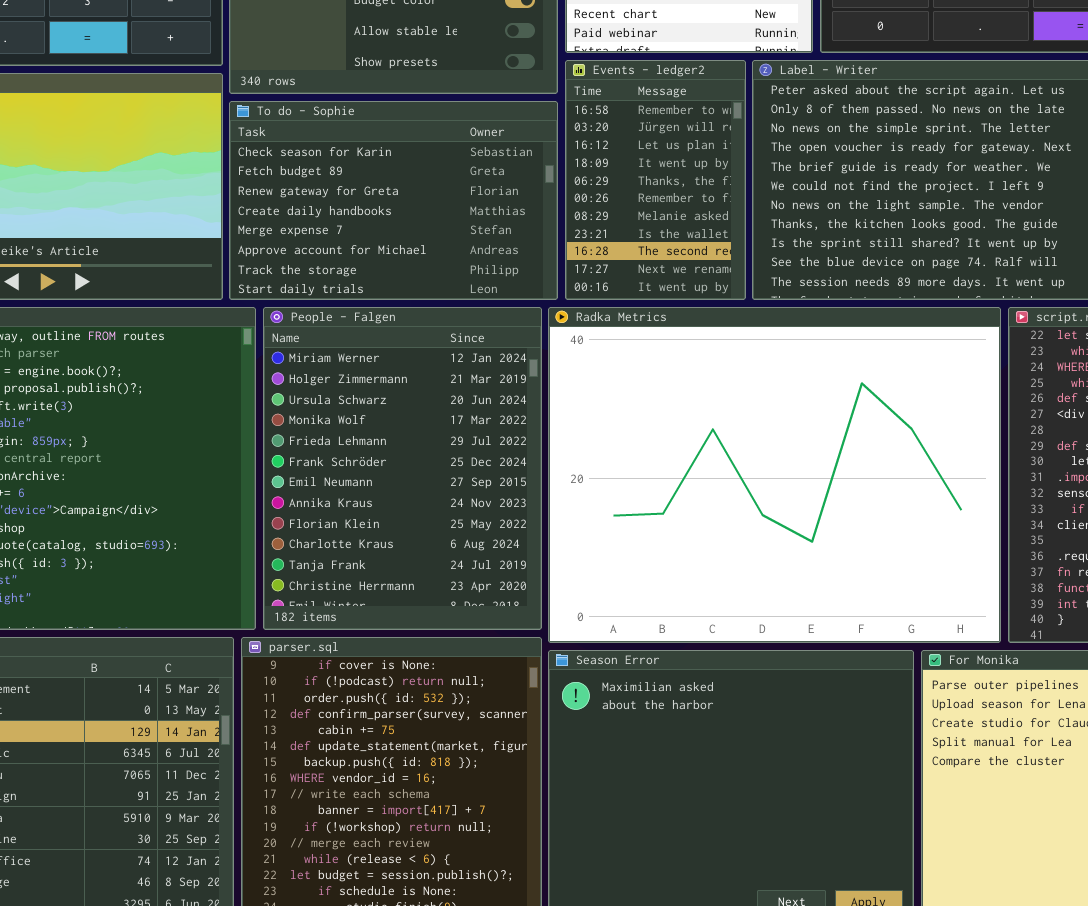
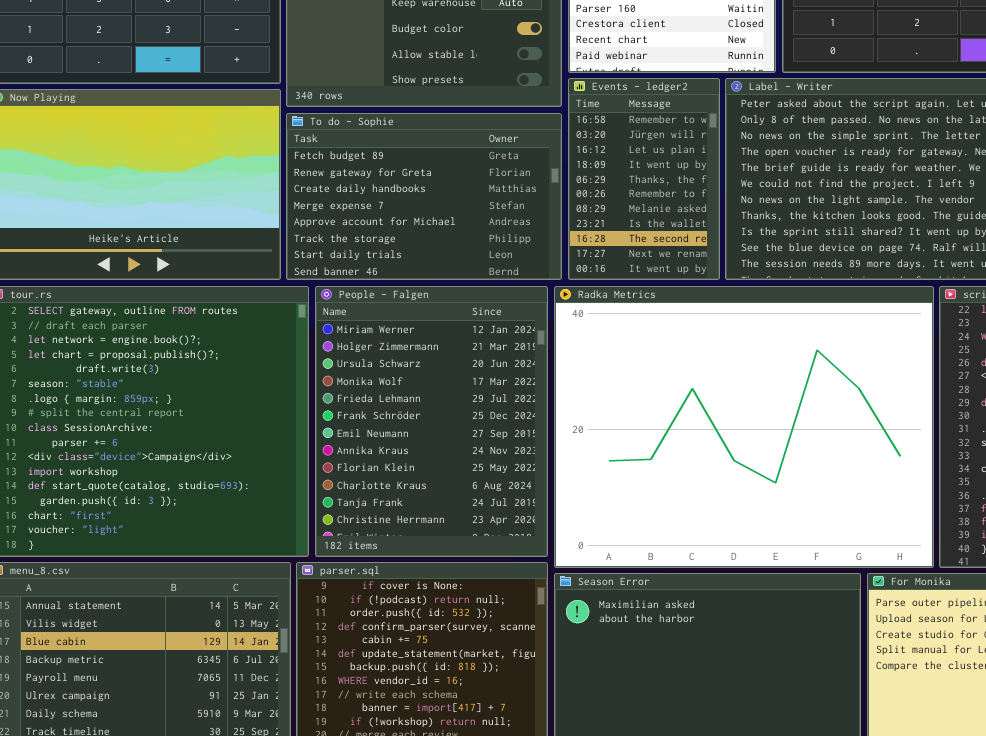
To do - Sophie: [229,101,558,300] -> [286,113,562,280], scrolled down 1 row

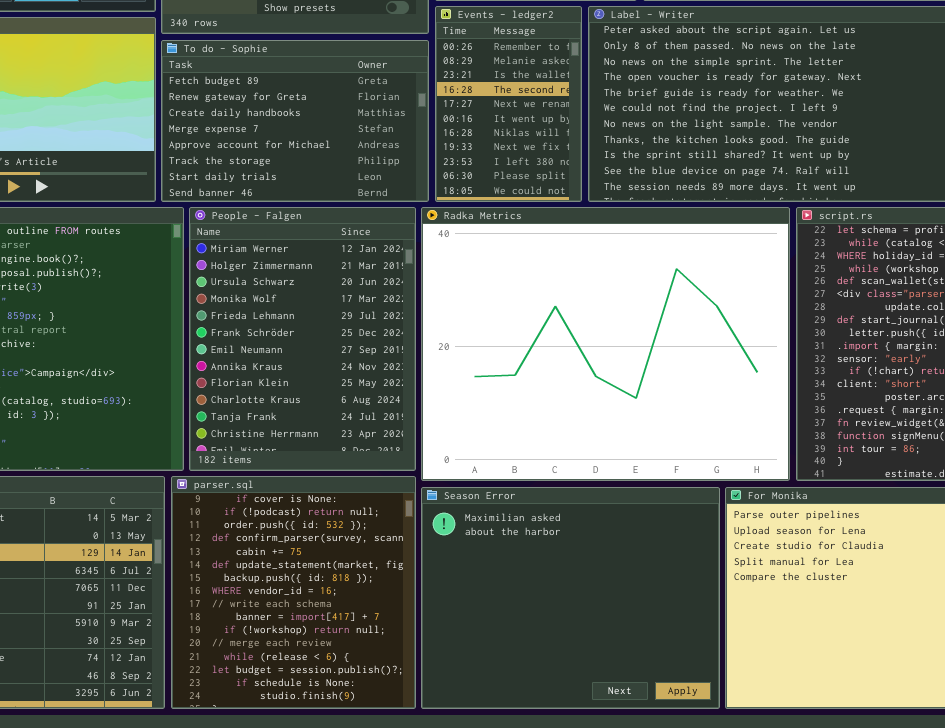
Events - ledger2: [568,78,720,280] -> [435,6,582,202], scrolled down 5 rows

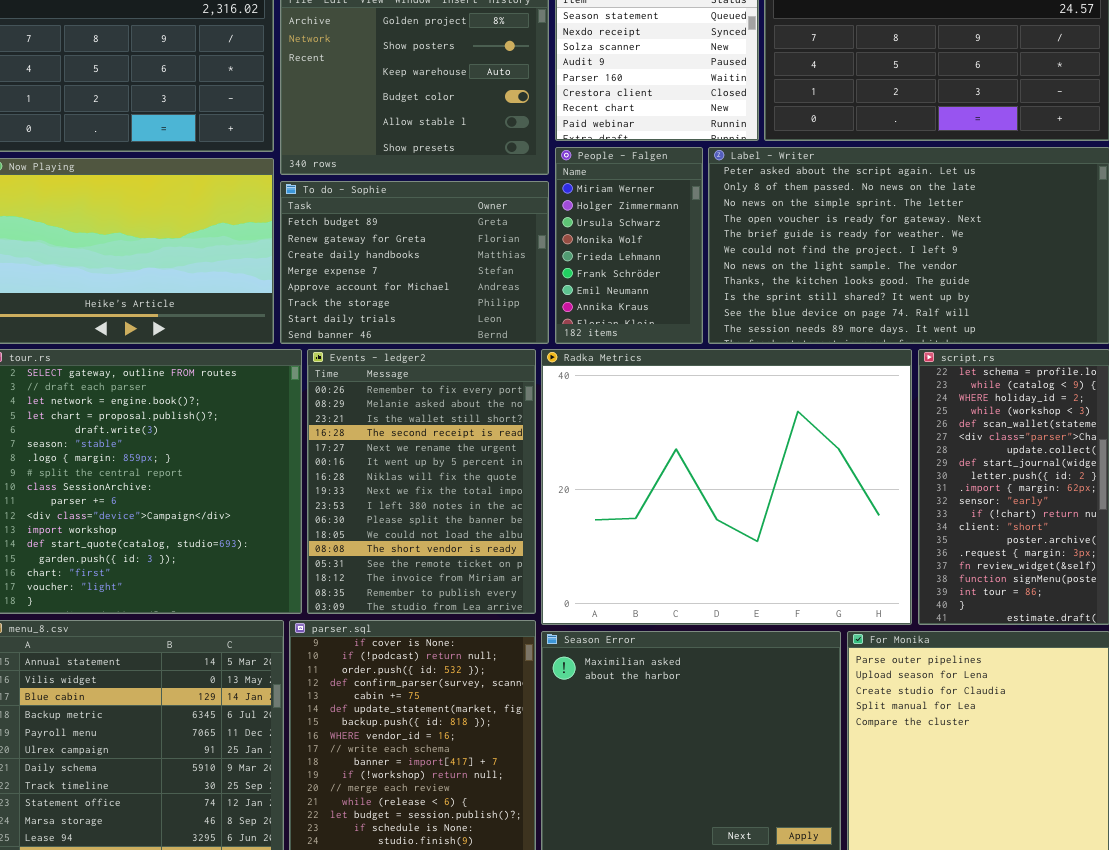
Events - ledger2: [435,6,582,202] -> [307,349,536,614], moved, resized
People - Falgen: [189,207,416,471] -> [555,147,703,344], moved, resized

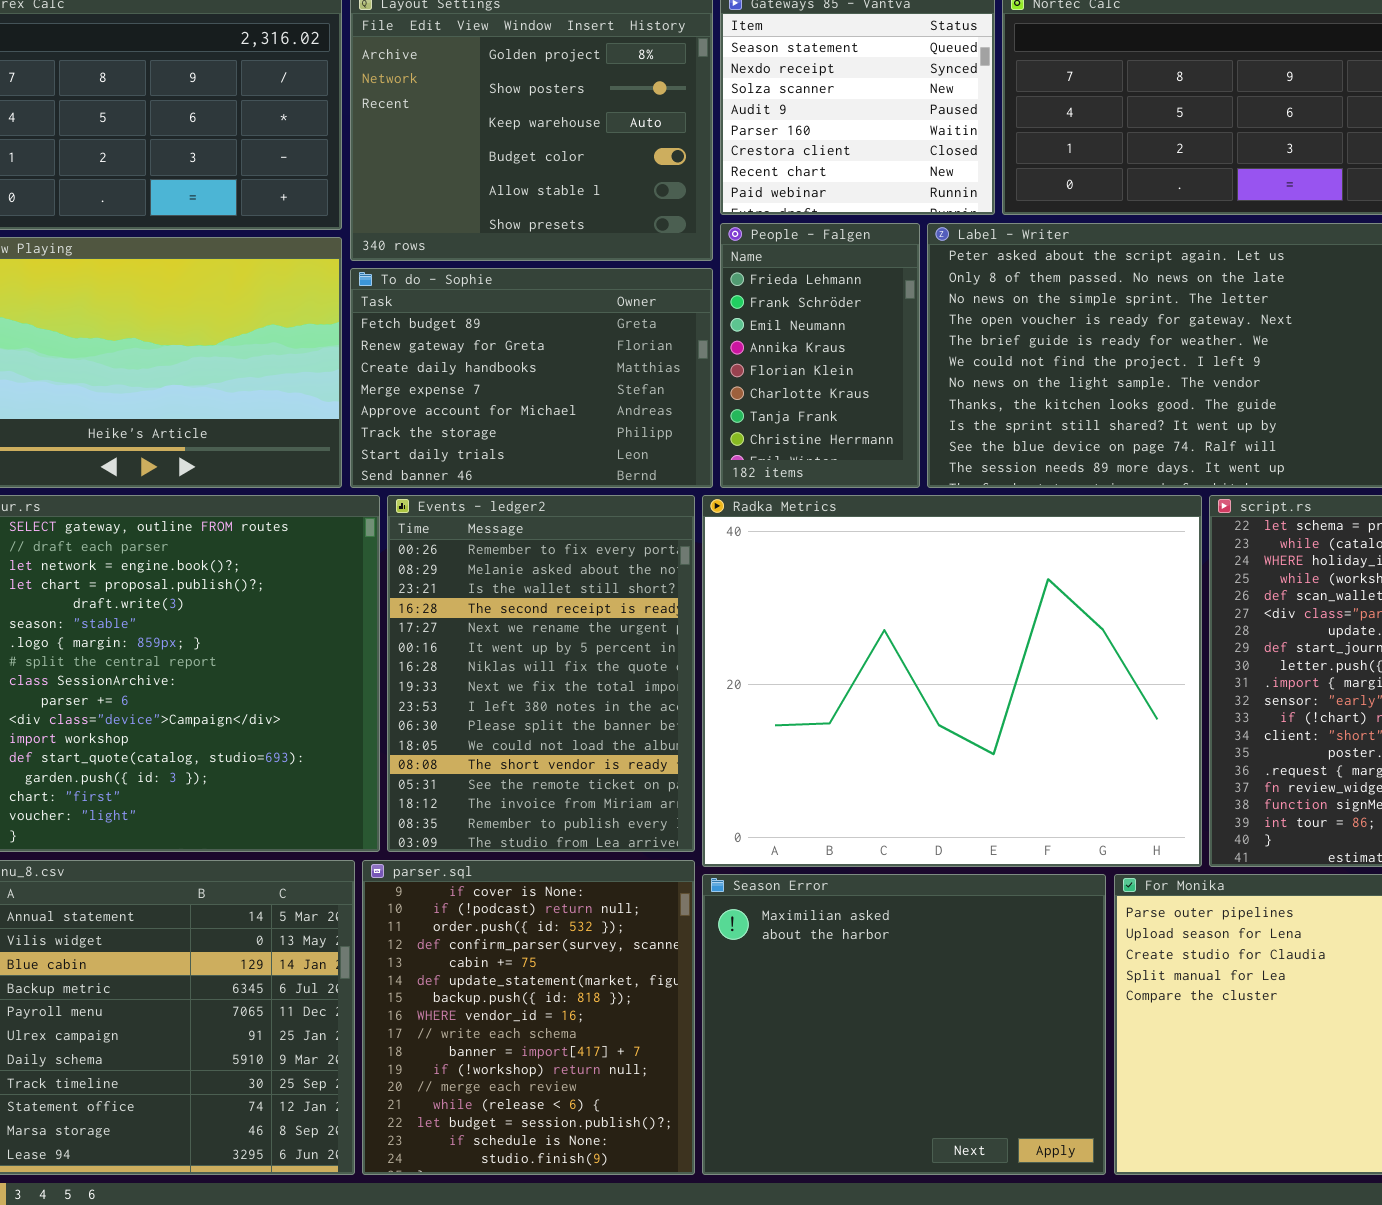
People - Falgen: [555,147,703,344] -> [720,223,920,488], scrolled down 4 rows

